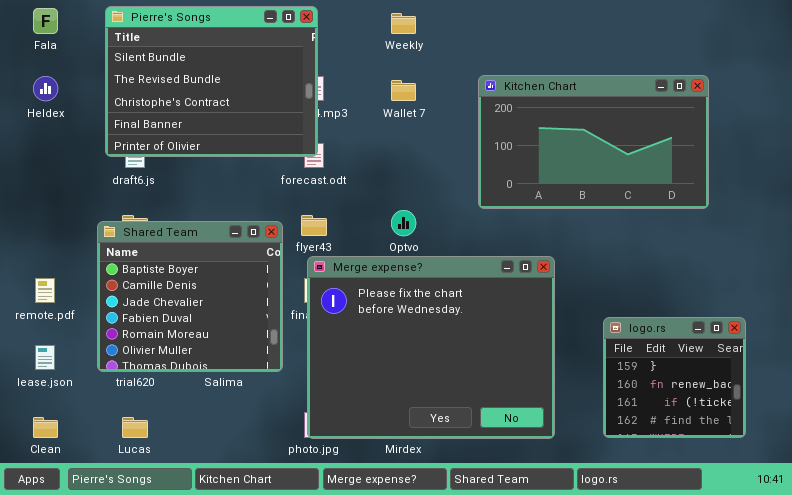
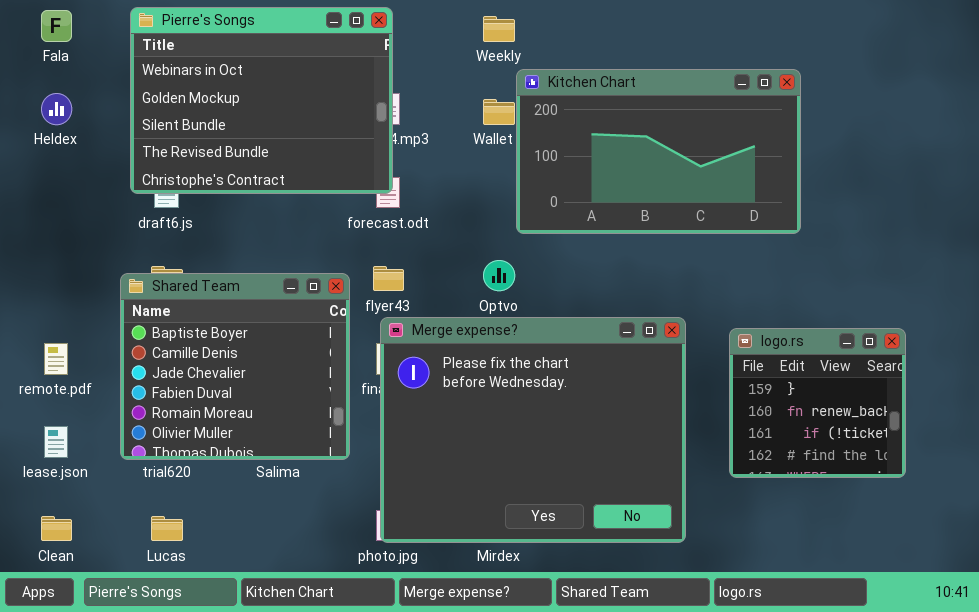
Pierre's Songs: [105,6,318,157] -> [130,7,393,194], scrolled up 2 rows
Kitchen Chart: [478,75,709,209] -> [516,69,801,234], moved
logo.rs: [603,317,746,438] -> [729,328,906,478], moved

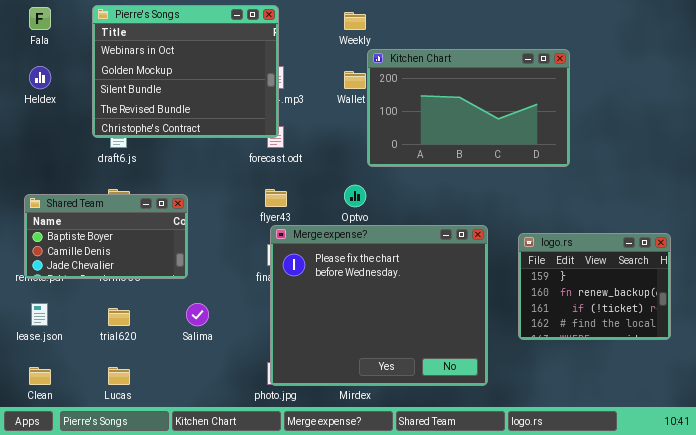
Shared Team: [120,273,350,460] -> [24,194,188,279], moved, resized
logo.rs: [729,328,906,478] -> [518,233,671,340], resized

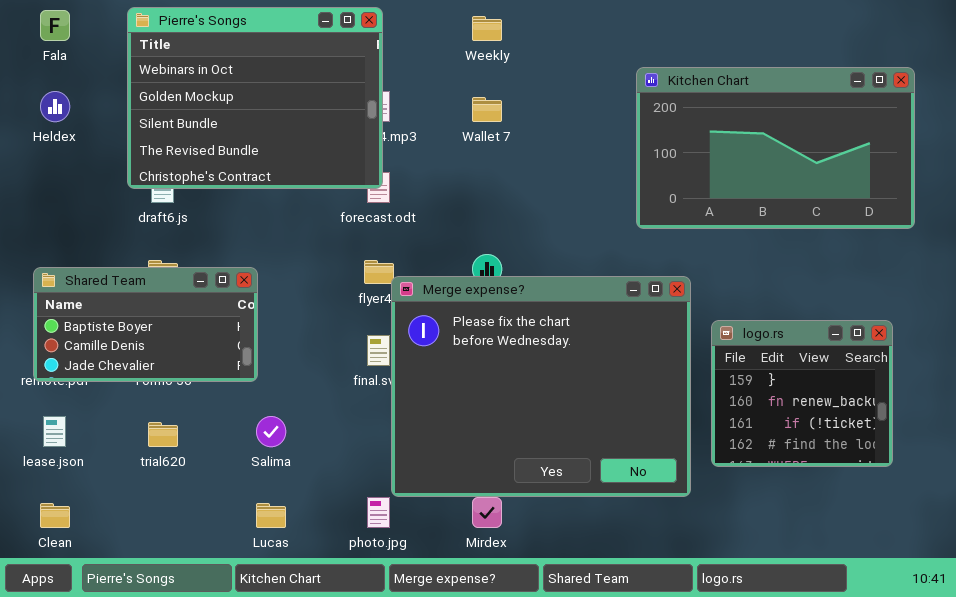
Kitchen Chart: [367,49,570,167] -> [636,67,915,229], moved
Merge expense?: [270,225,488,386] -> [391,276,691,497], moved
logo.rs: [518,233,671,340] -> [711,320,893,467], resized
Lucas: [108,367,130,385] -> [256,503,286,528], moved

